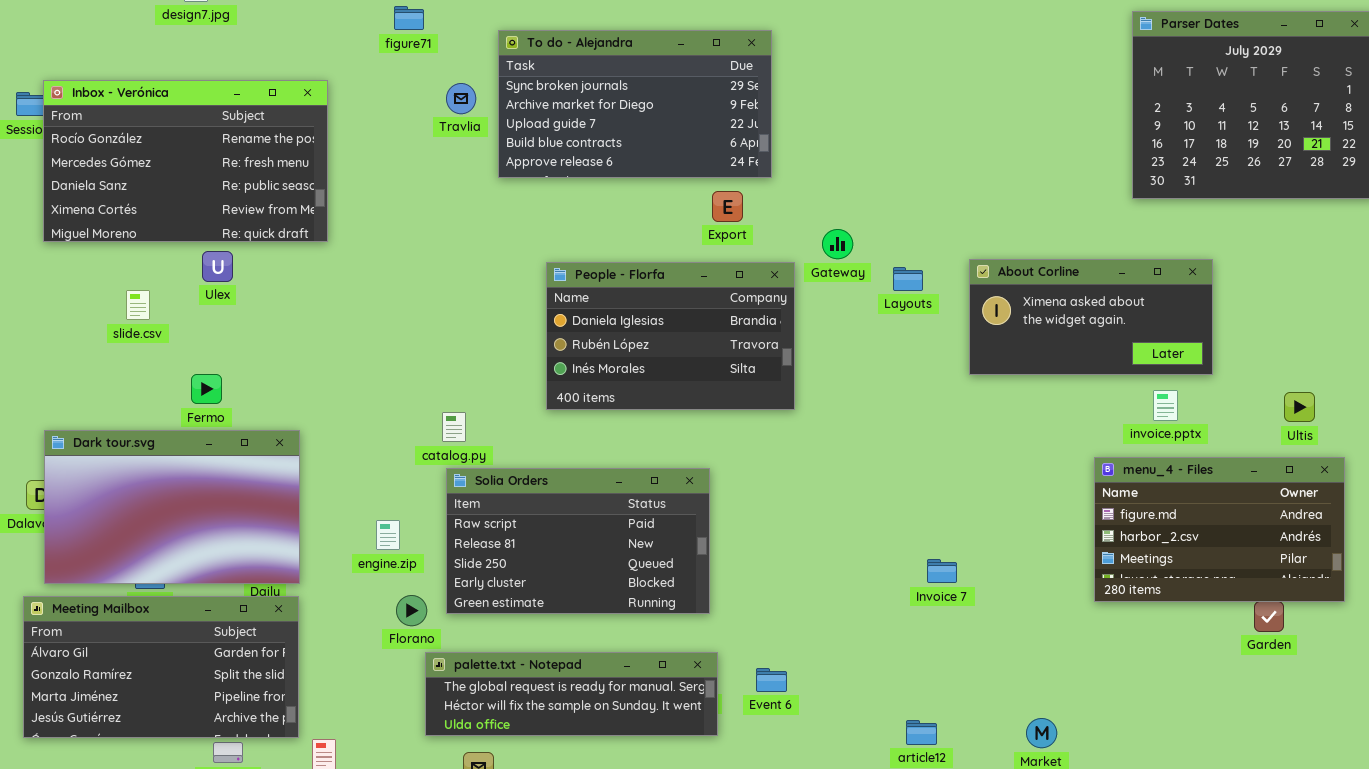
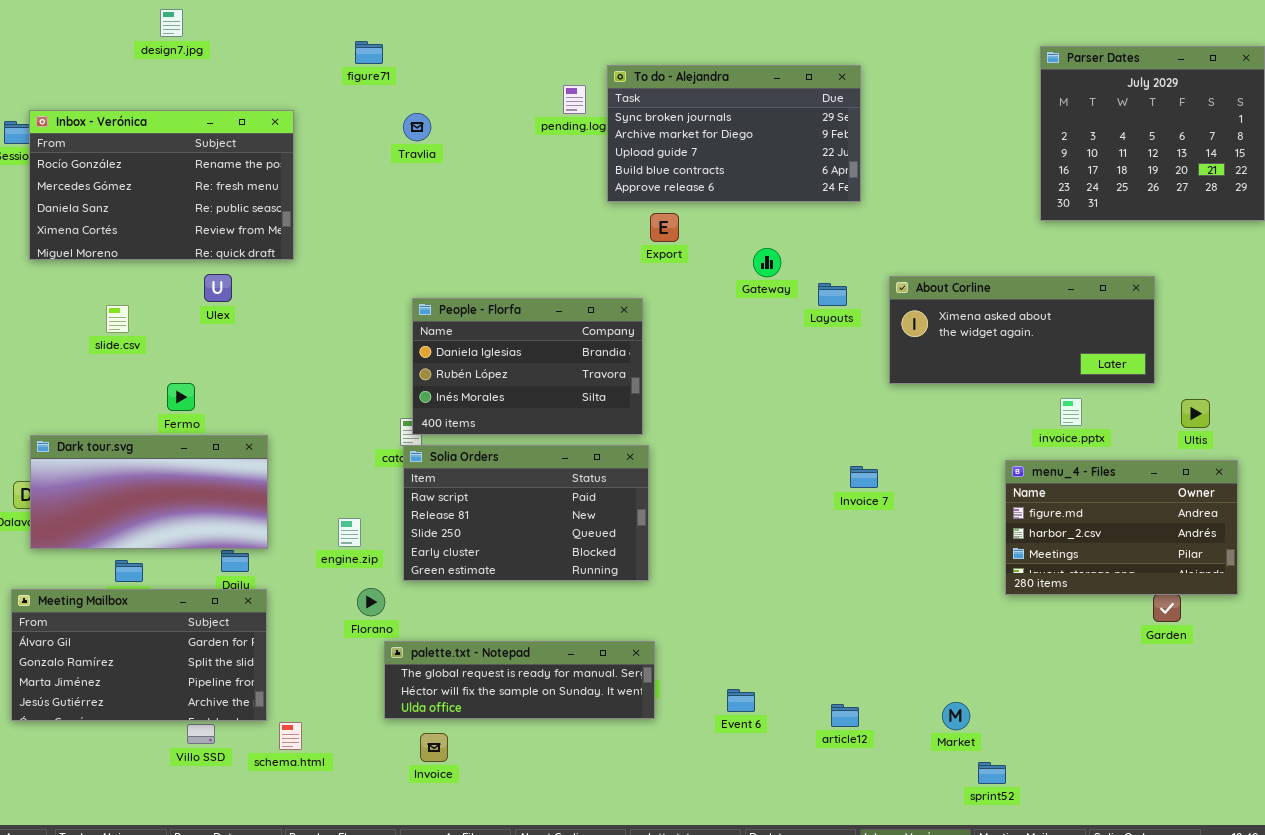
To do - Alejandra: [498,30,772,178] -> [607,65,861,202], moved
Ulex: [202,251,233,282] -> [204,274,232,302], moved
About Corline: [969,259,1213,375] -> [889,276,1155,384], resized
People - Florfa: [546,262,795,410] -> [412,298,643,435], moved
Dark tour.svg: [44,430,300,584] -> [30,435,268,549], resized
Solia Orders: [446,468,710,614] -> [403,445,649,581], moved
Invoice 7: [927,559,957,583] -> [850,466,878,488], moved
Event 6: [756,668,787,692] -> [727,689,755,712], moved

